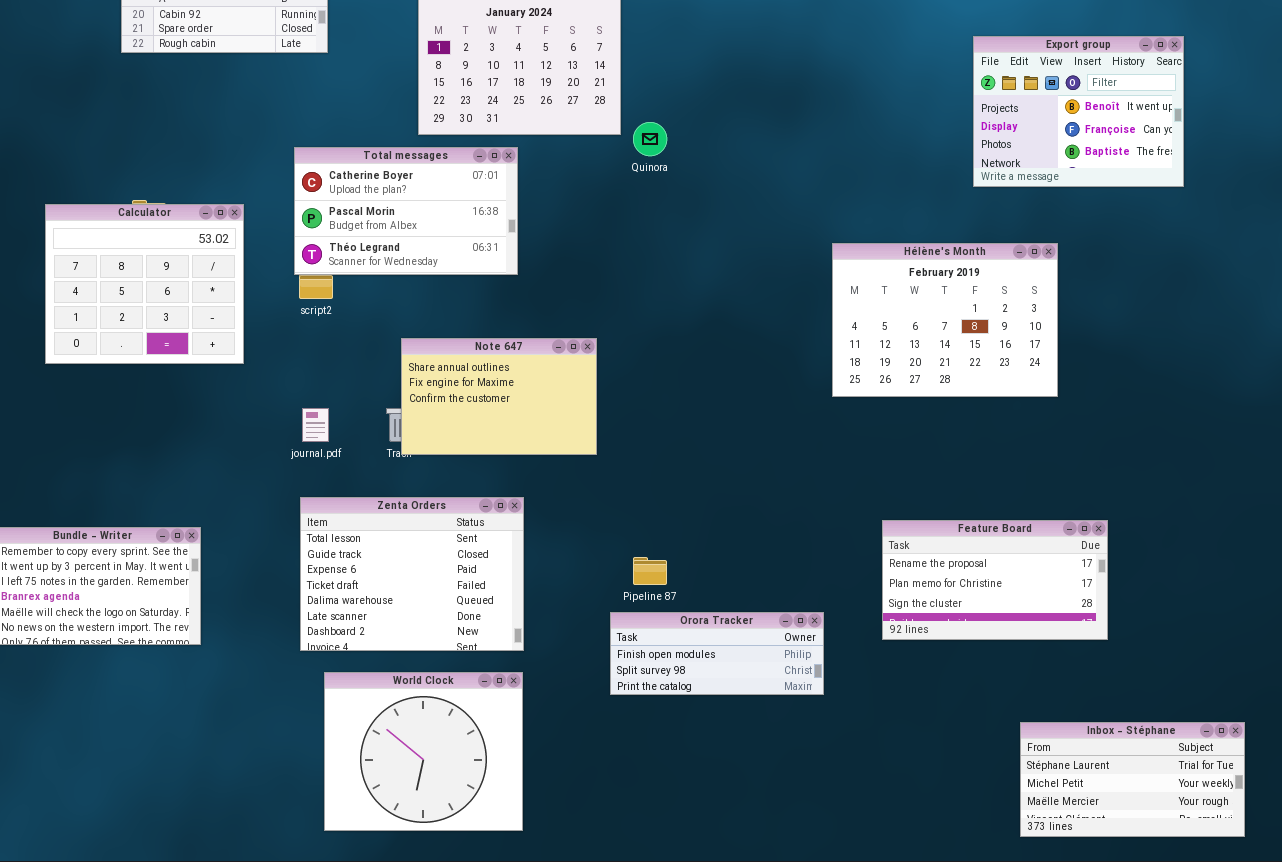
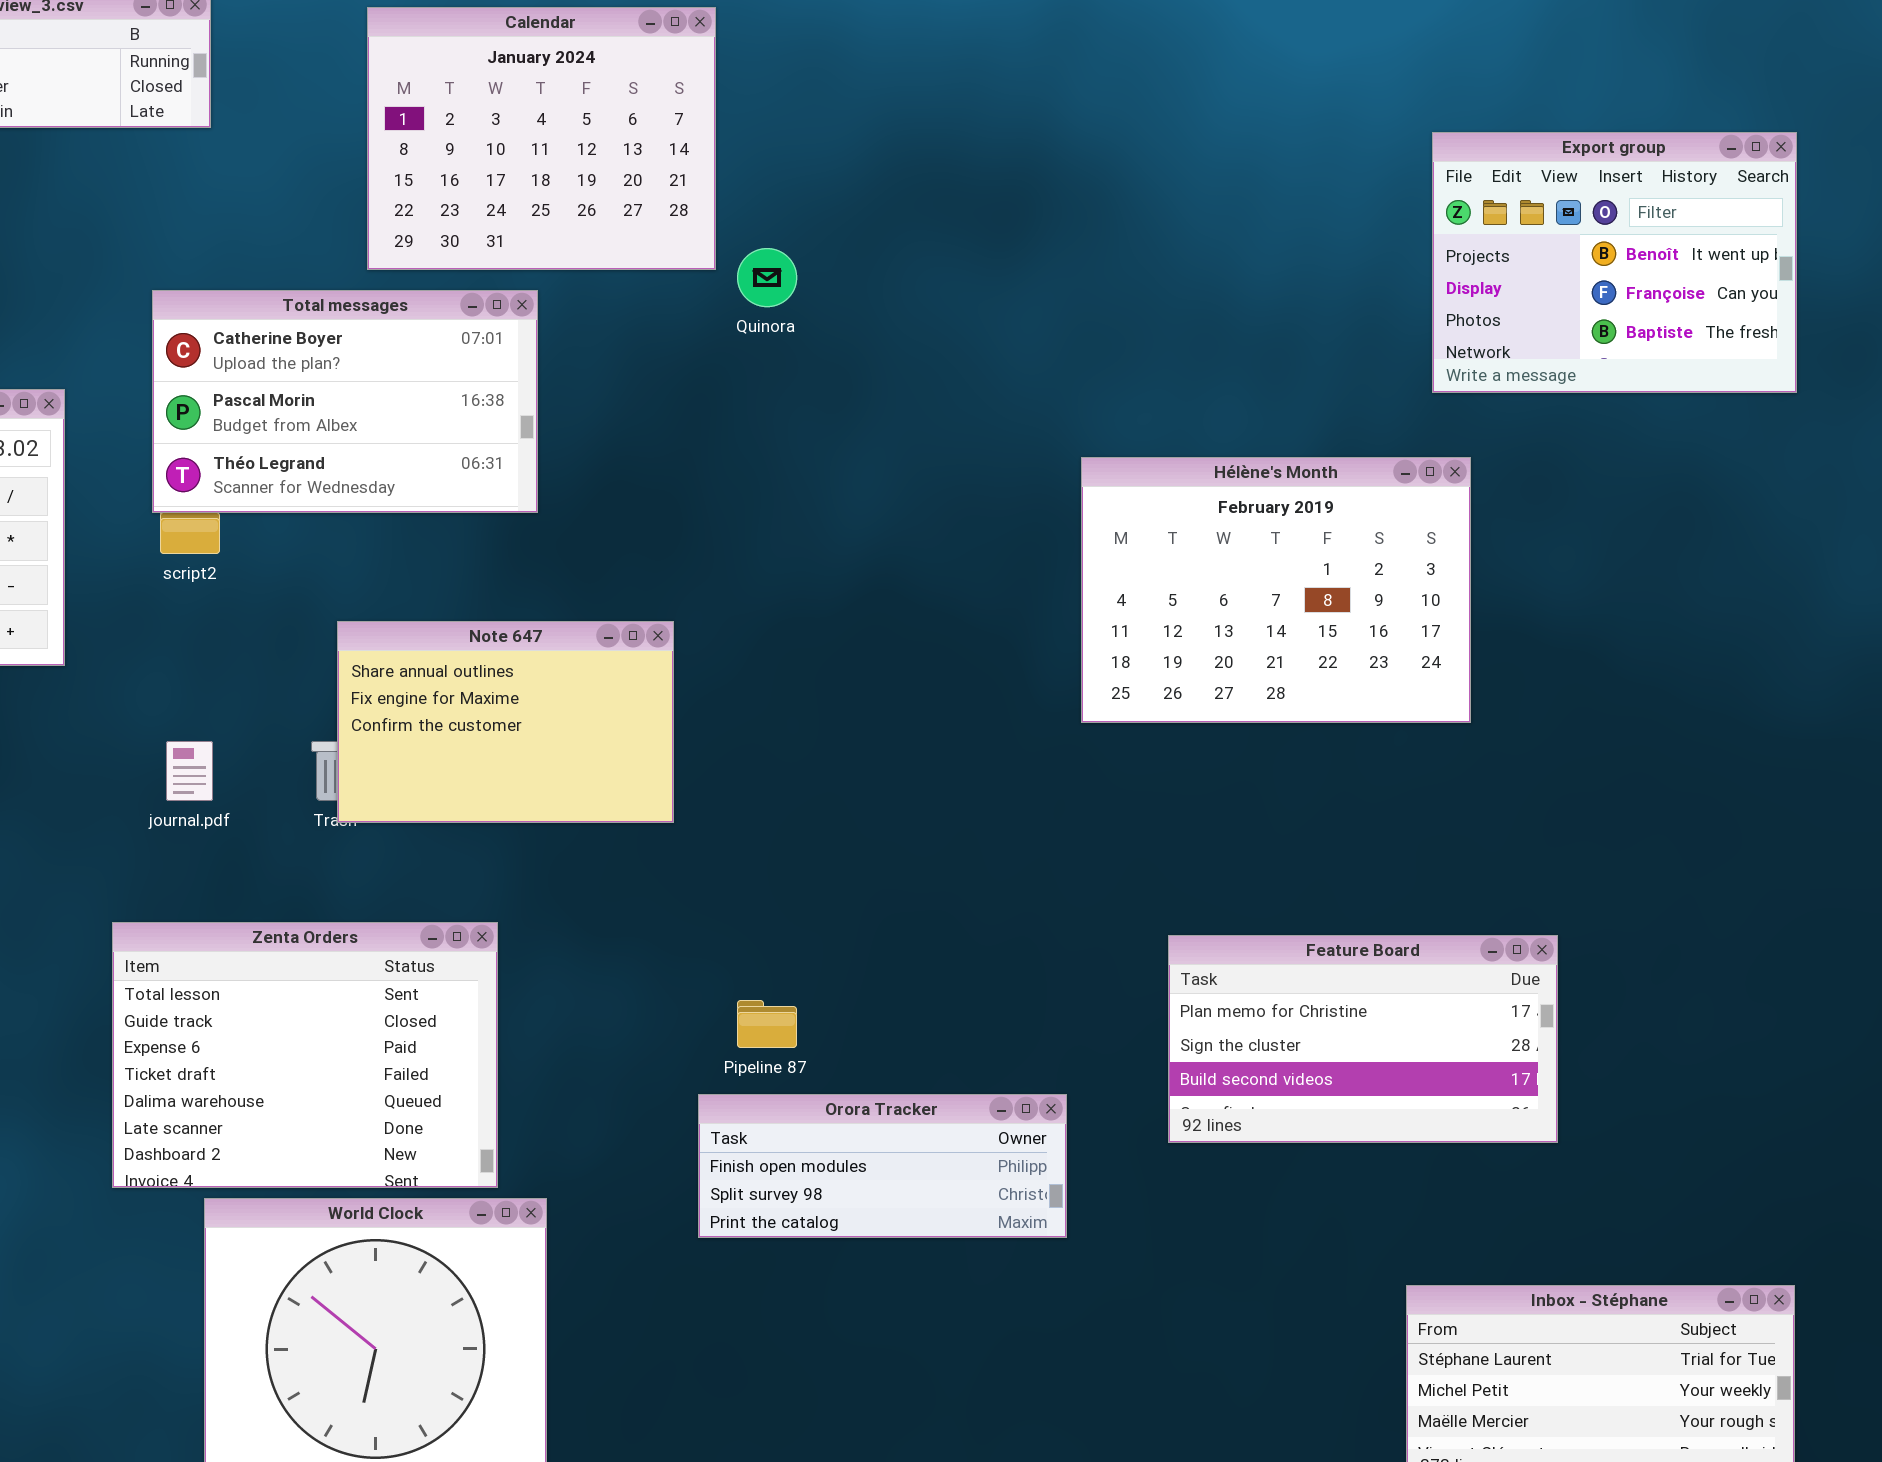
Export group: [973,36,1184,187] -> [1432,132,1797,393], moved
Zenta Orders: [300,497,524,651] -> [112,922,498,1188], moved
Feature Board: [882,520,1108,640] -> [1168,935,1558,1143], scrolled down 1 row

